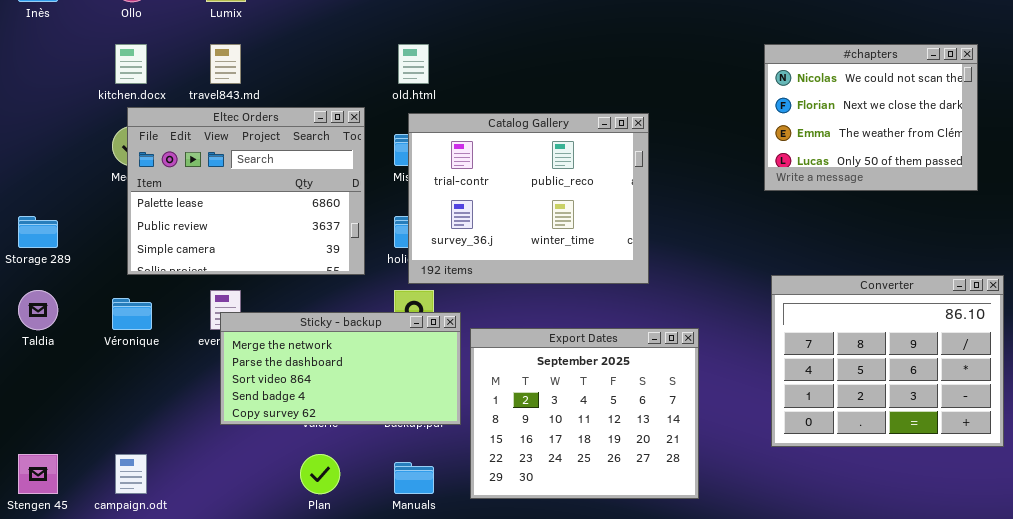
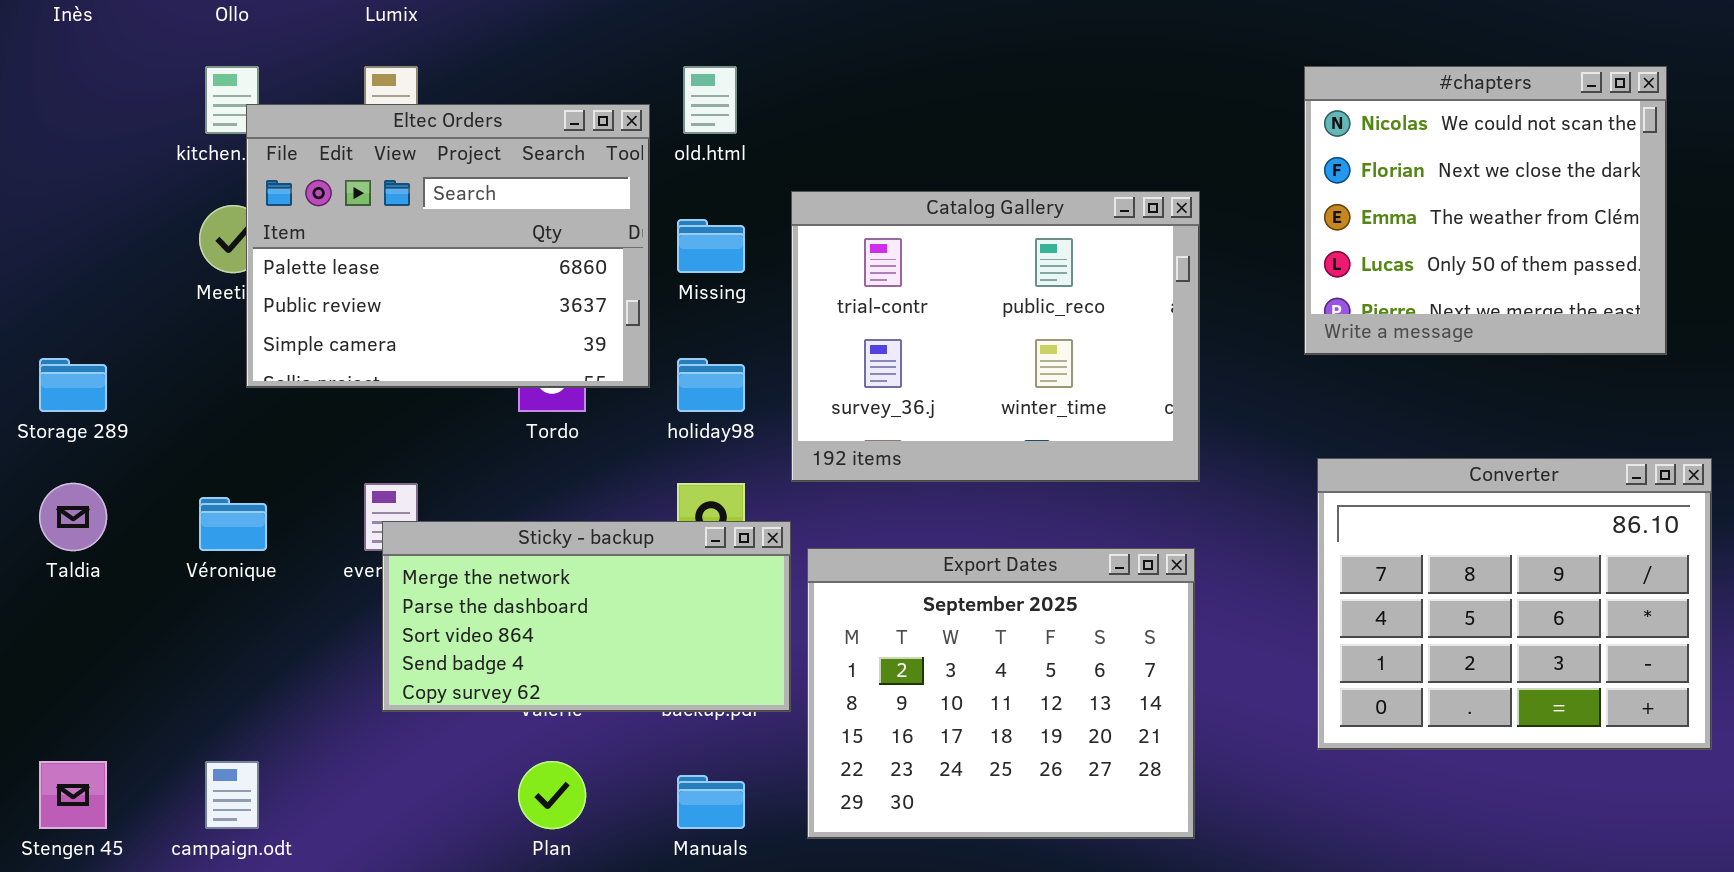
#chapters: [764,44,978,191] -> [1304,66,1667,355], resized
Eltec Orders: [127,107,365,275] -> [246,104,650,388], moved
Catalog Gallery: [408,113,649,284] -> [791,191,1200,482], moved

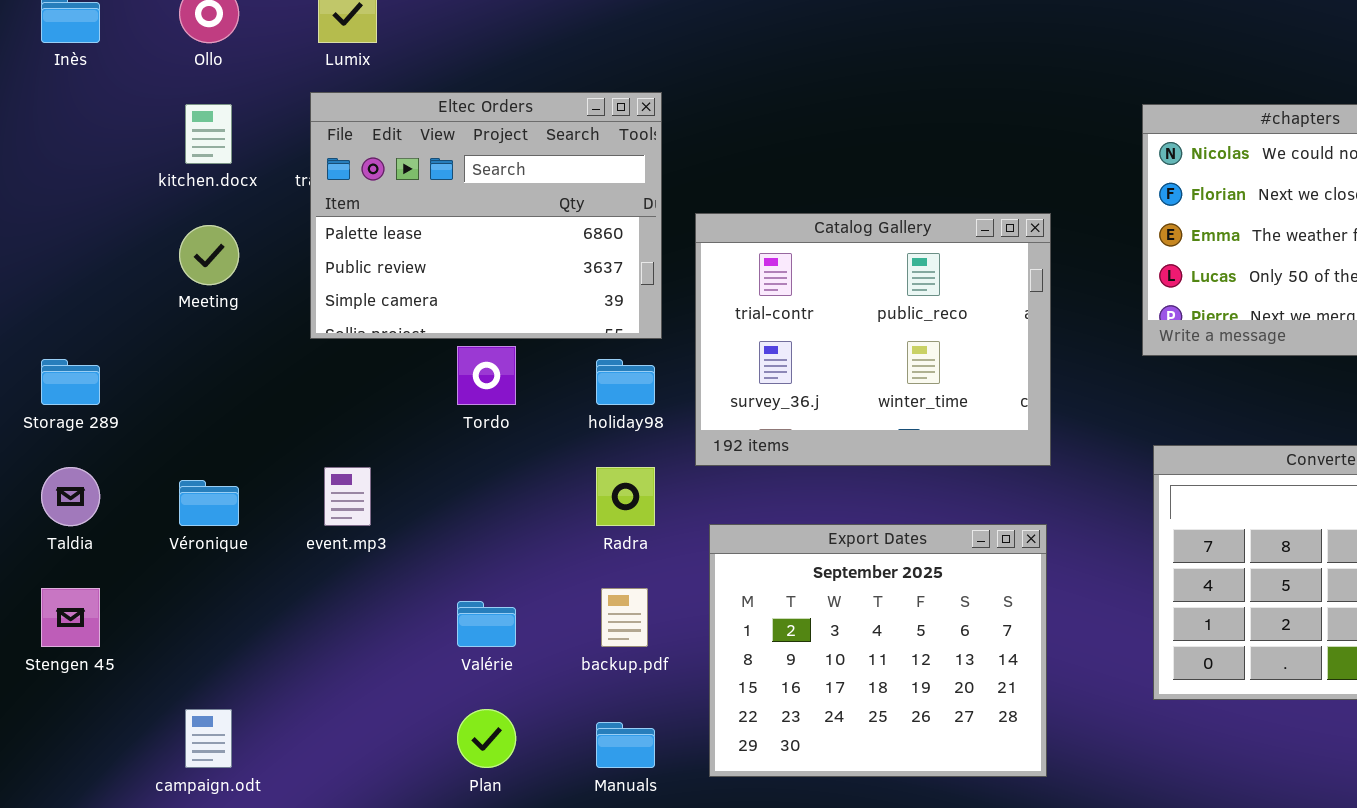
Eltec Orders: [246,104,650,388] -> [310,92,662,339], moved
Sticky - backup: [382,521,791,712] -> none, closed
Stengen 45: [39,761,107,829] -> [41,588,100,647], moved

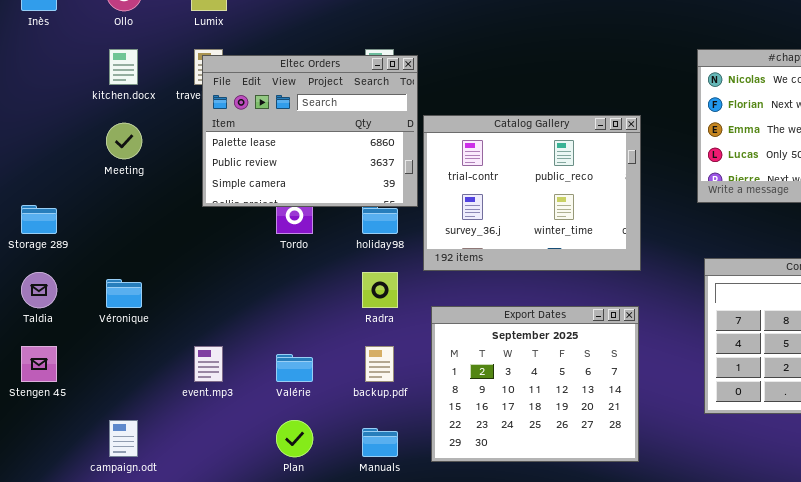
Eltec Orders: [310,92,662,339] -> [202,55,418,207], moved
event.mp3: [324,467,371,526] -> [194,346,223,382], moved

